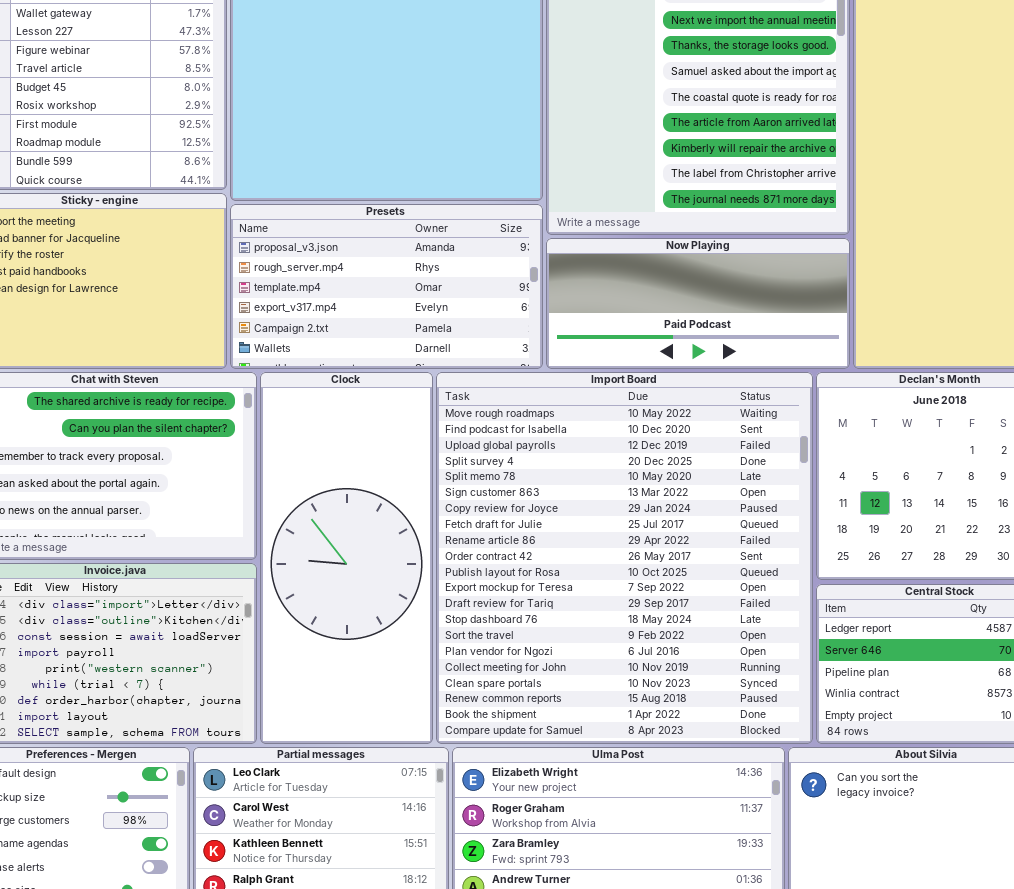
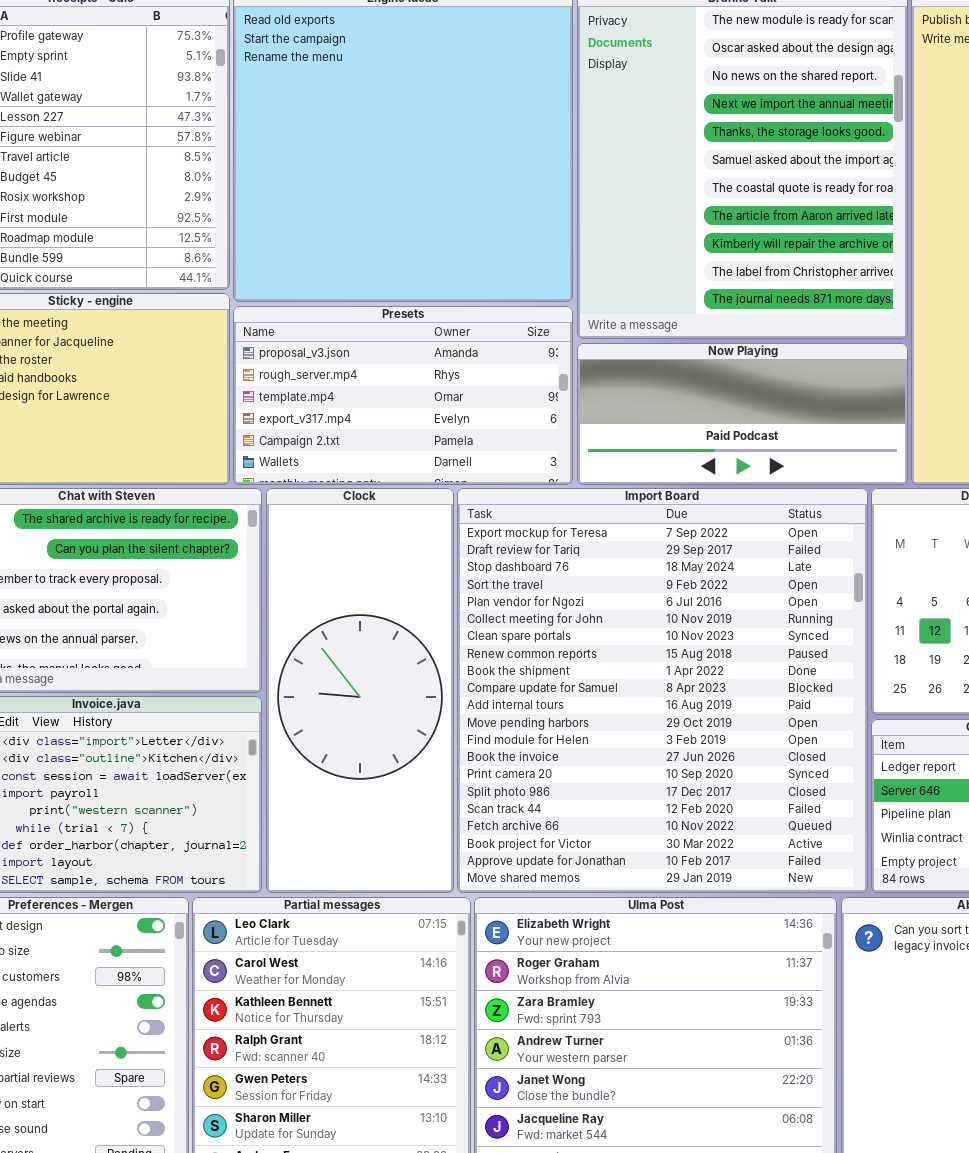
Import Board: [436,372,813,744] -> [457,488,868,893], scrolled down 11 rows

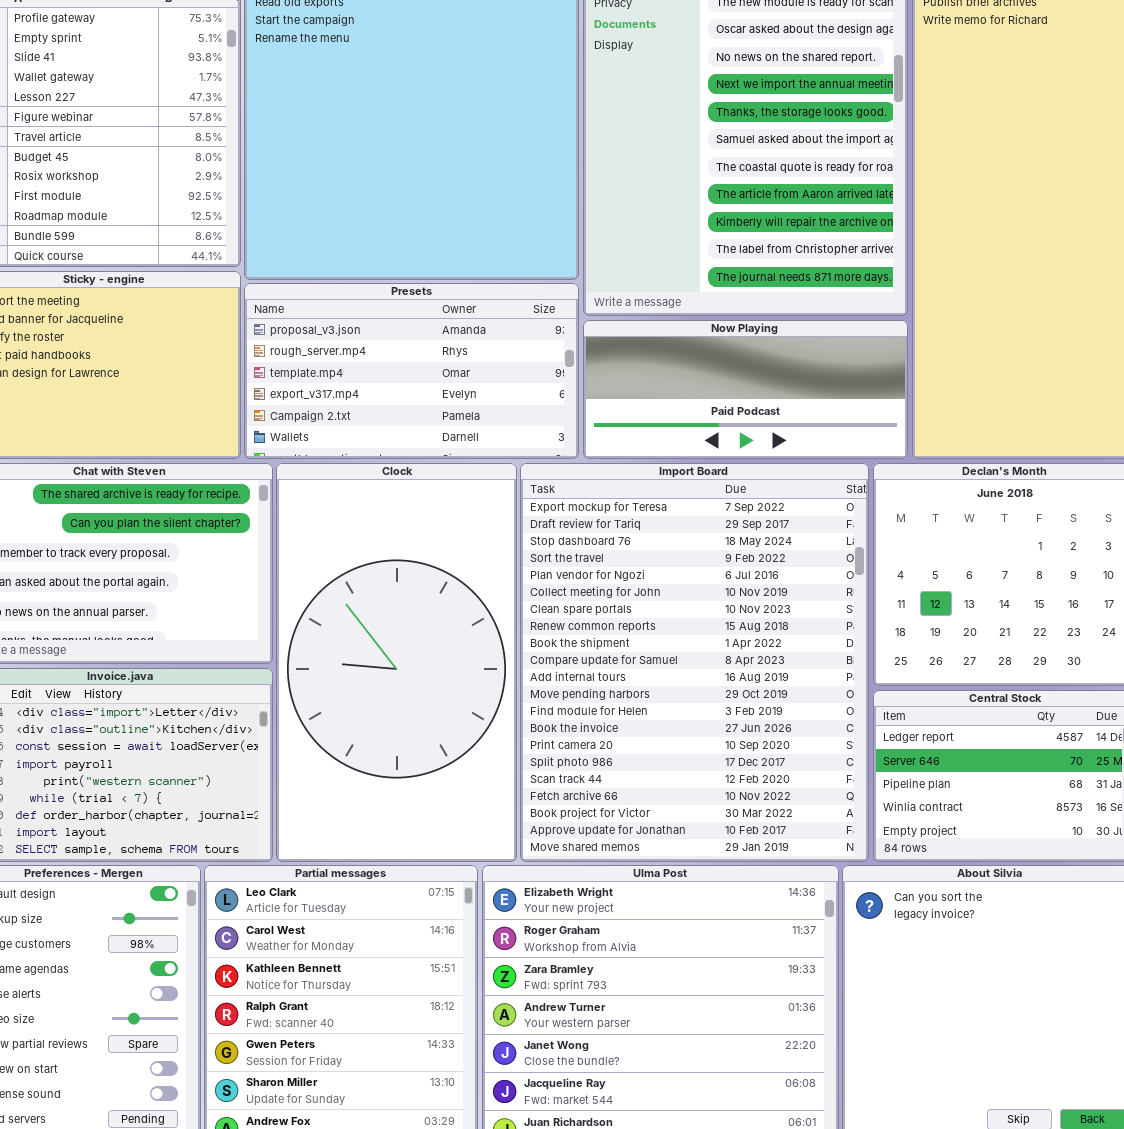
Clock: [266,488,454,893] -> [276,463,517,862], resized
Import Board: [457,488,868,893] -> [520,463,869,862], resized

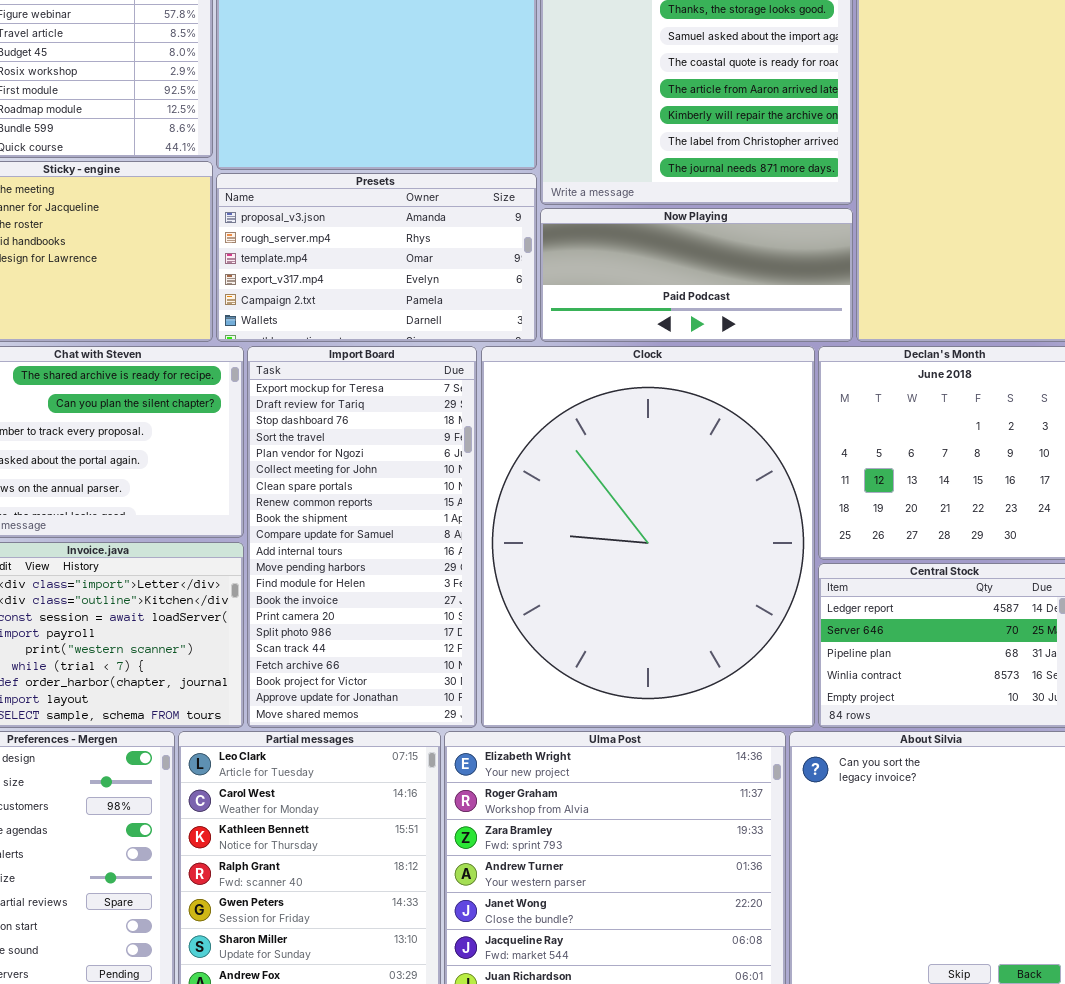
Clock: [276,463,517,862] -> [481,346,815,728], moved, resized
Import Board: [520,463,869,862] -> [247,346,477,728], moved, resized

